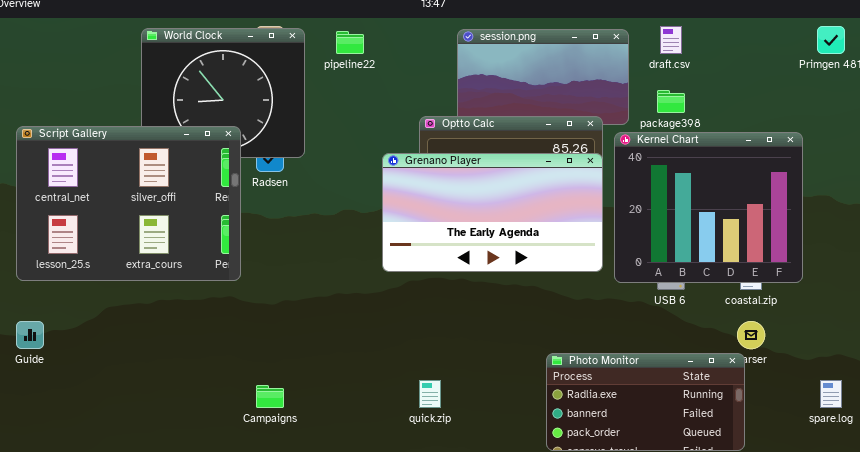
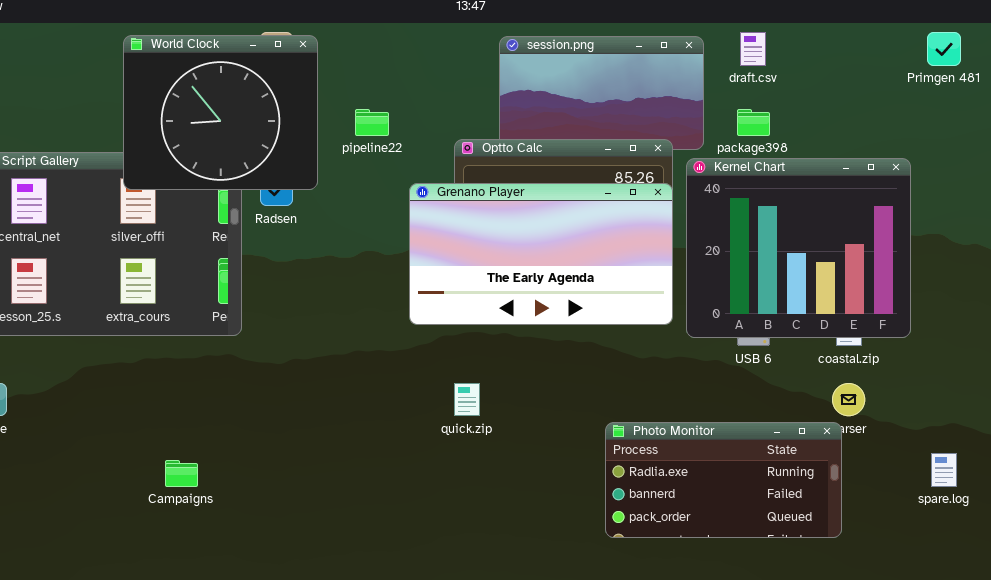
World Clock: [141,28,305,158] -> [123,35,318,190], raised
pipeline22: [336,31,364,54] -> [355,109,389,136], moved
quick.zip: [419,380,441,408] -> [454,383,480,416], moved
Campaigns: [256,385,284,408] -> [165,460,198,487], moved

